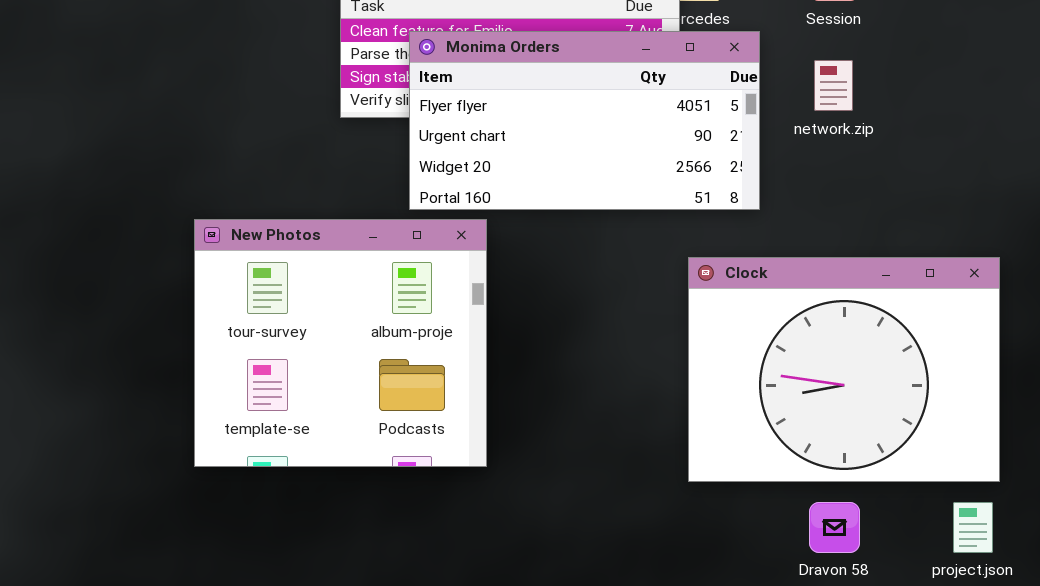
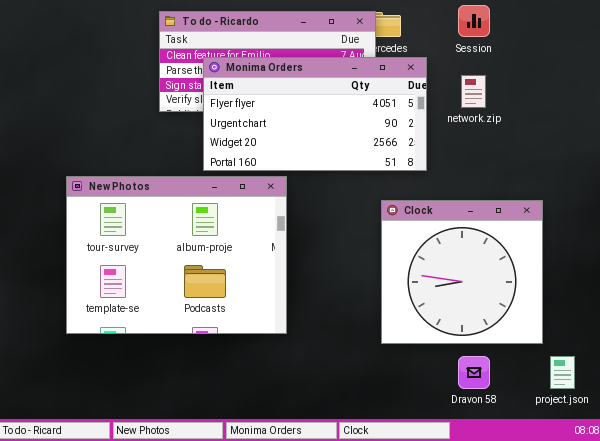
New Photos: [194,219,487,467] -> [66,176,287,334], resized
Clock: [688,257,1000,482] -> [381,200,543,344], resized

